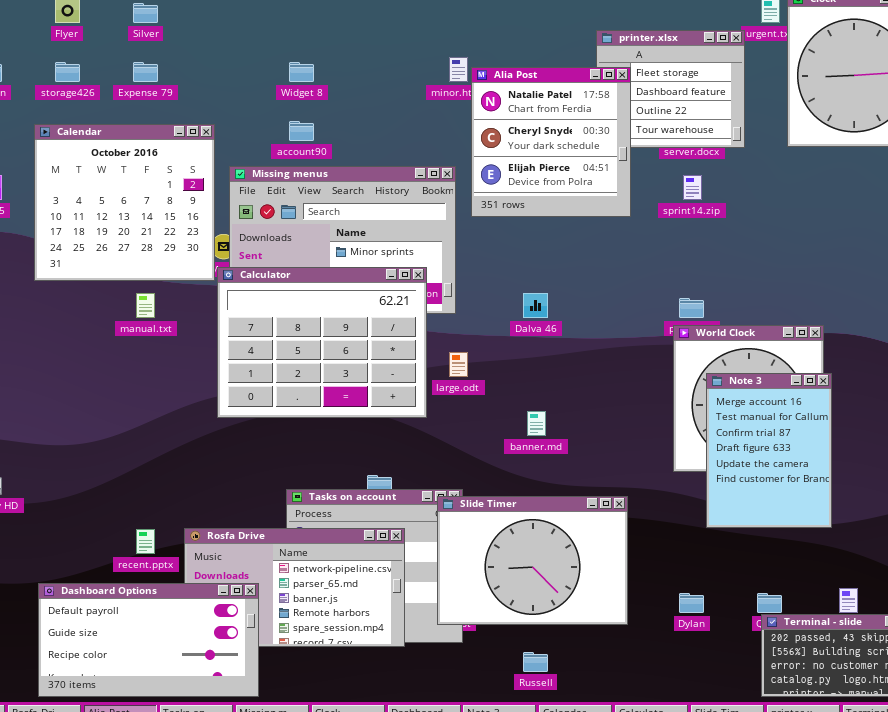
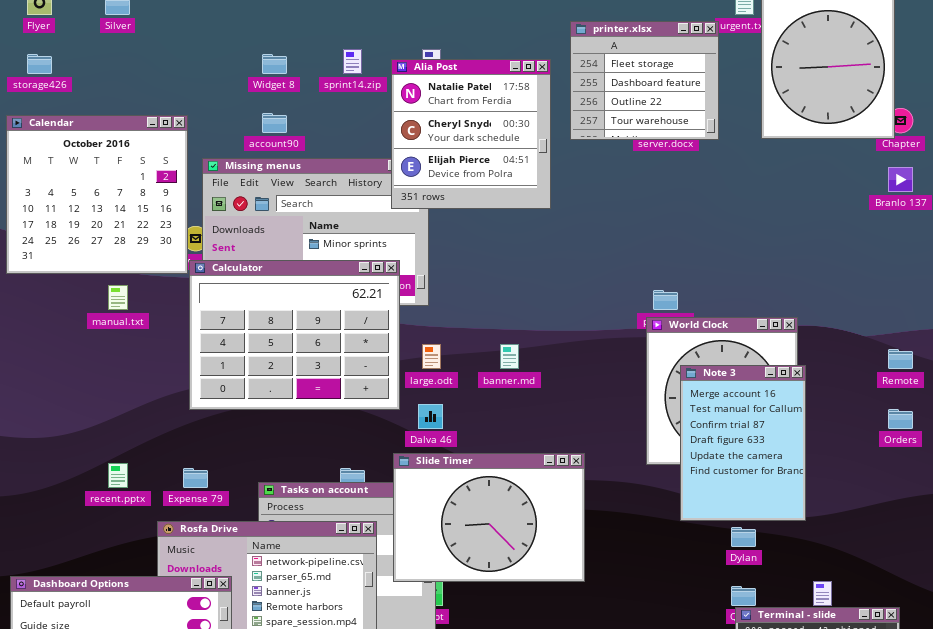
Expense 79: [133,62,158,82] -> [183,468,208,488], moved
Alia Post: [471,67,631,217] -> [391,59,551,209], moved
sprint14.zip: [683,175,702,200] -> [343,49,362,74], moved
Dalva 46: [523,293,548,318] -> [418,404,443,429], moved
banner.md: [527,411,546,436] -> [500,344,519,369], moved
Slide Timer: [437,496,628,625] -> [393,453,585,582], moved
recent.pptx: [136,529,155,554] -> [108,463,128,488], moved
Dylan: [679,593,704,613] -> [731,527,756,547], moved

